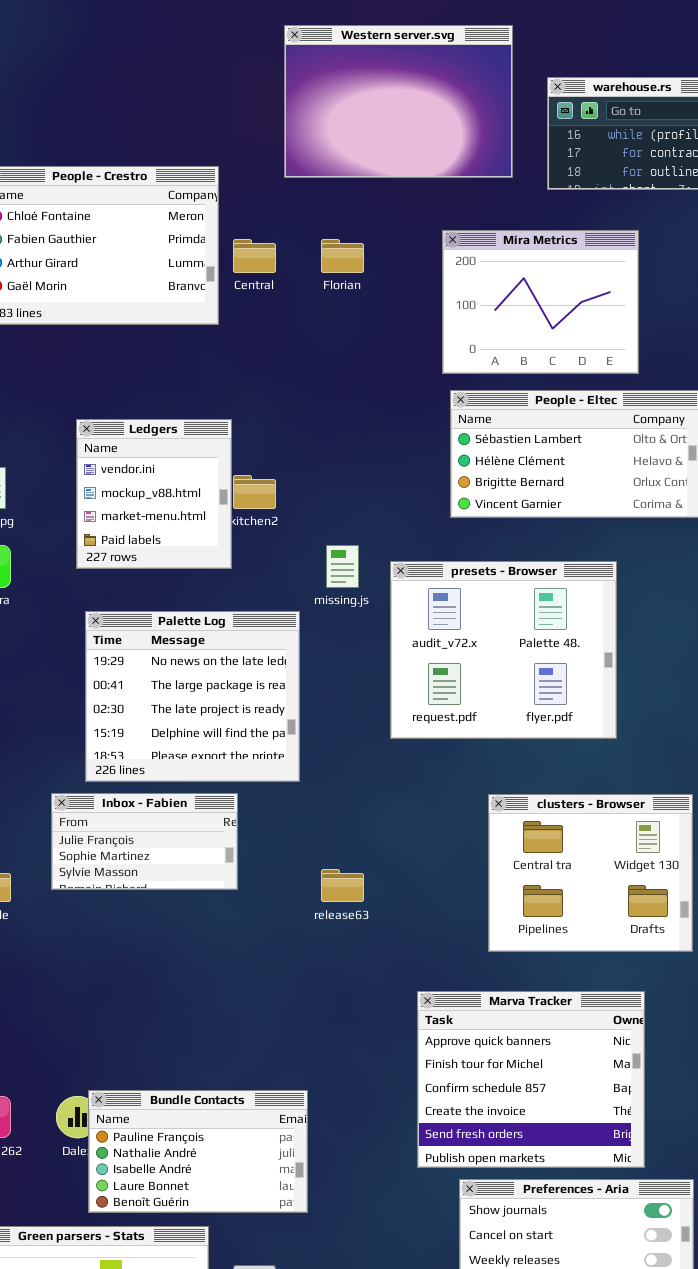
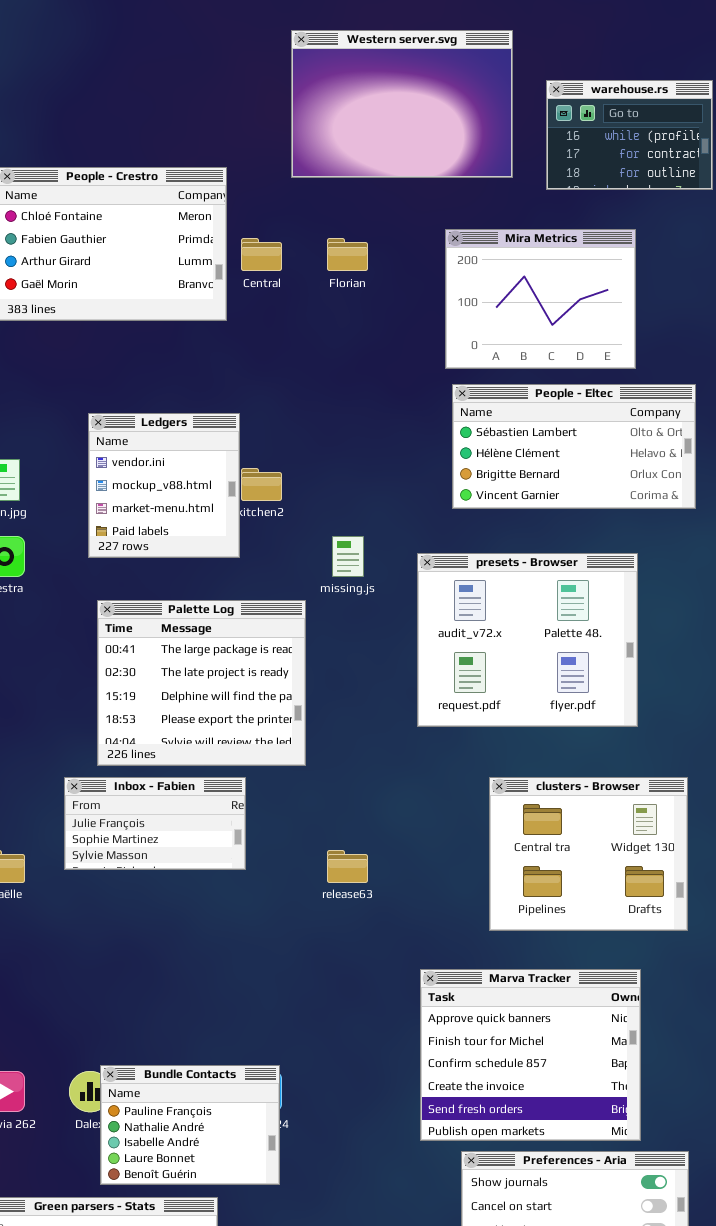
presets - Browser: [390,561,617,739] -> [417,553,638,727], moved
Palette Log: [85,611,300,782] -> [97,600,306,766], scrolled down 1 row
Bundle Contacts: [88,1090,308,1213] -> [100,1065,280,1185], resized

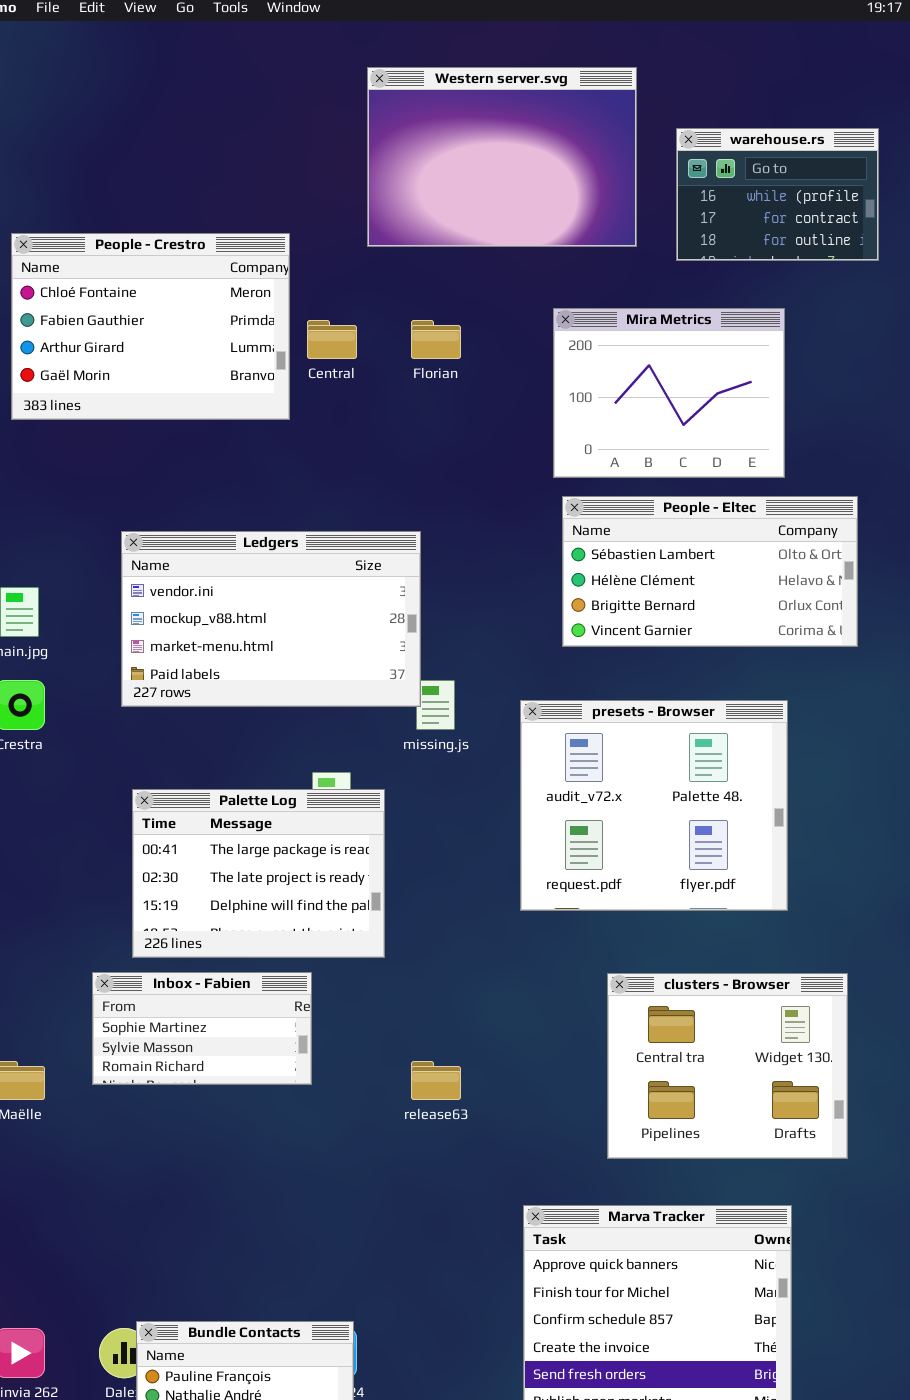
Ledgers: [88,413,240,558] -> [121,531,421,707], resized
Palette Log: [97,600,306,766] -> [132,789,385,958], resized
Inbox - Fabien: [64,777,246,870] -> [92,972,312,1085], scrolled down 1 row

